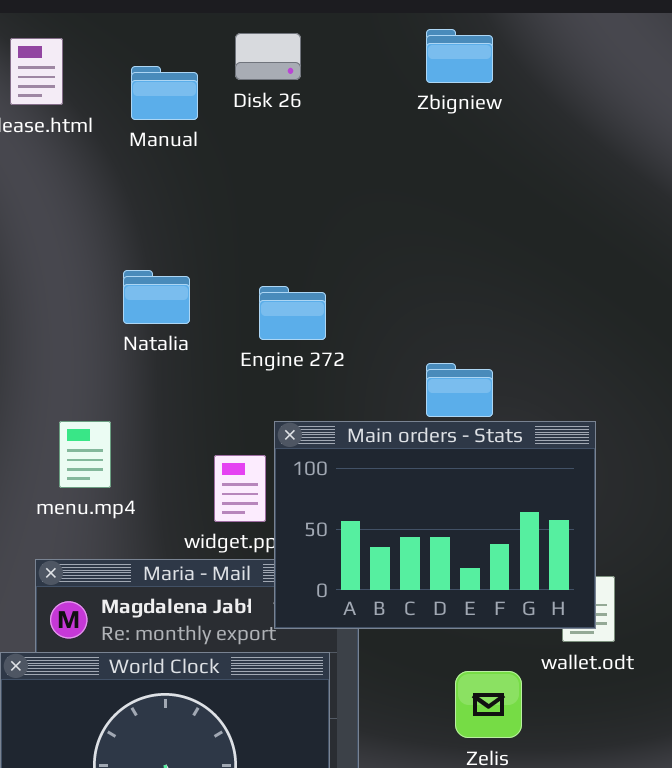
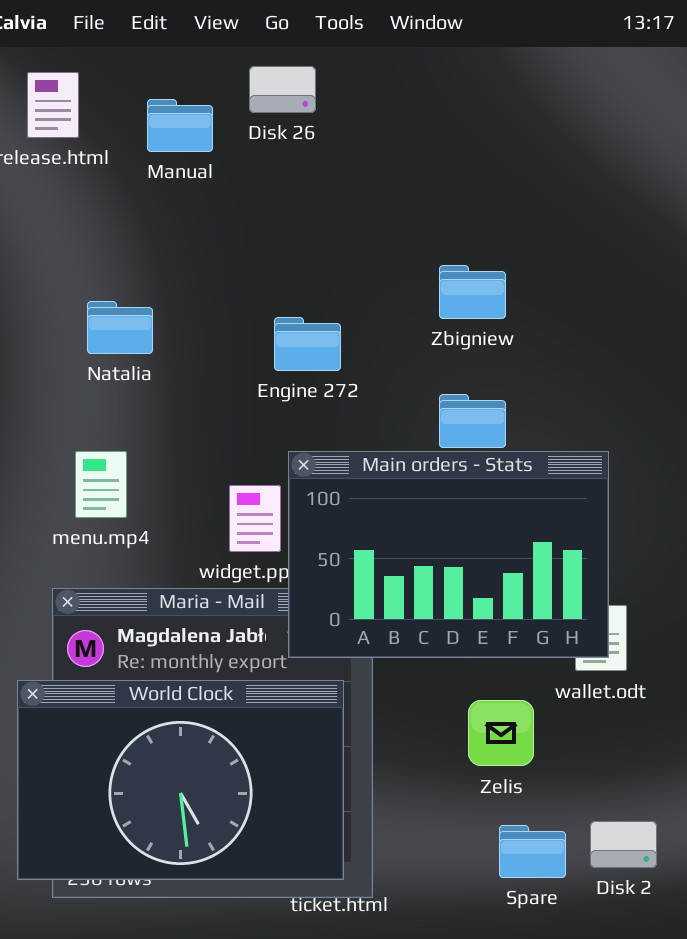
Zbigniew: [426,29,493,83] -> [439,265,506,319], moved
Natalia: [123,270,190,324] -> [87,301,153,354], moved

